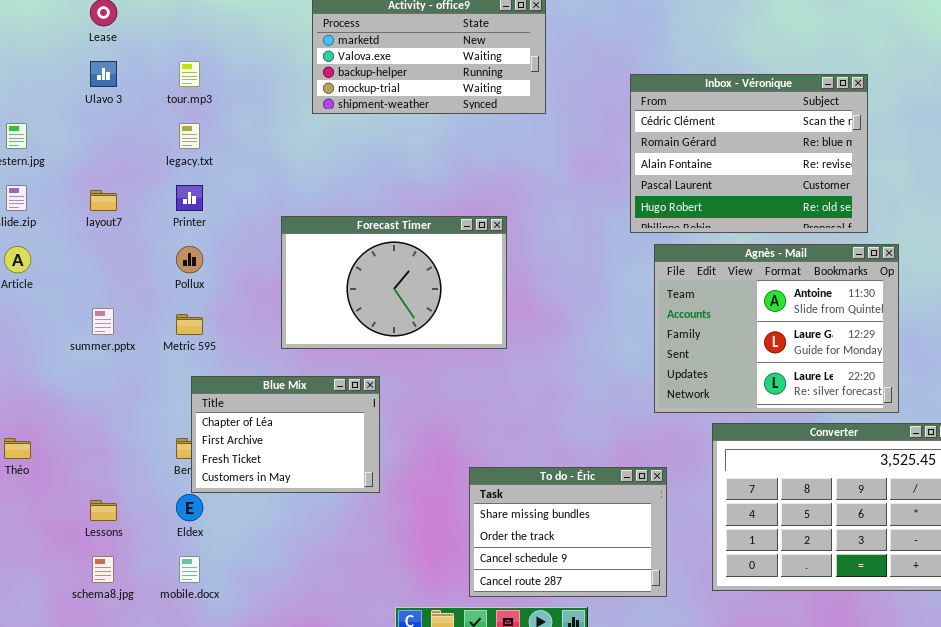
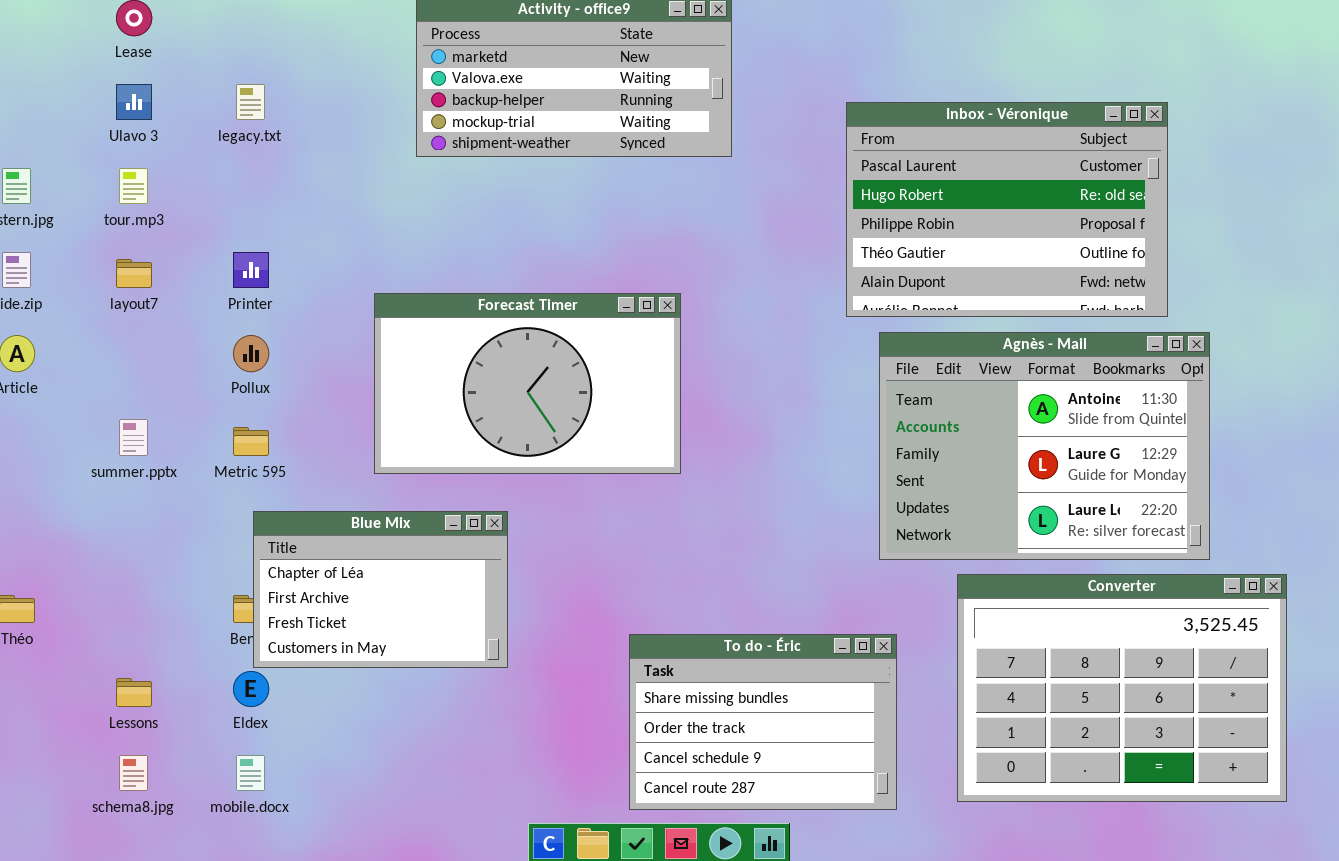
tour.mp3: [179,61,200,87] -> [119,168,148,204], moved
Inbox - Véronique: [630,74,868,233] -> [846,102,1168,317], scrolled down 3 rows
legacy.txt: [179,123,200,149] -> [236,84,265,120], moved

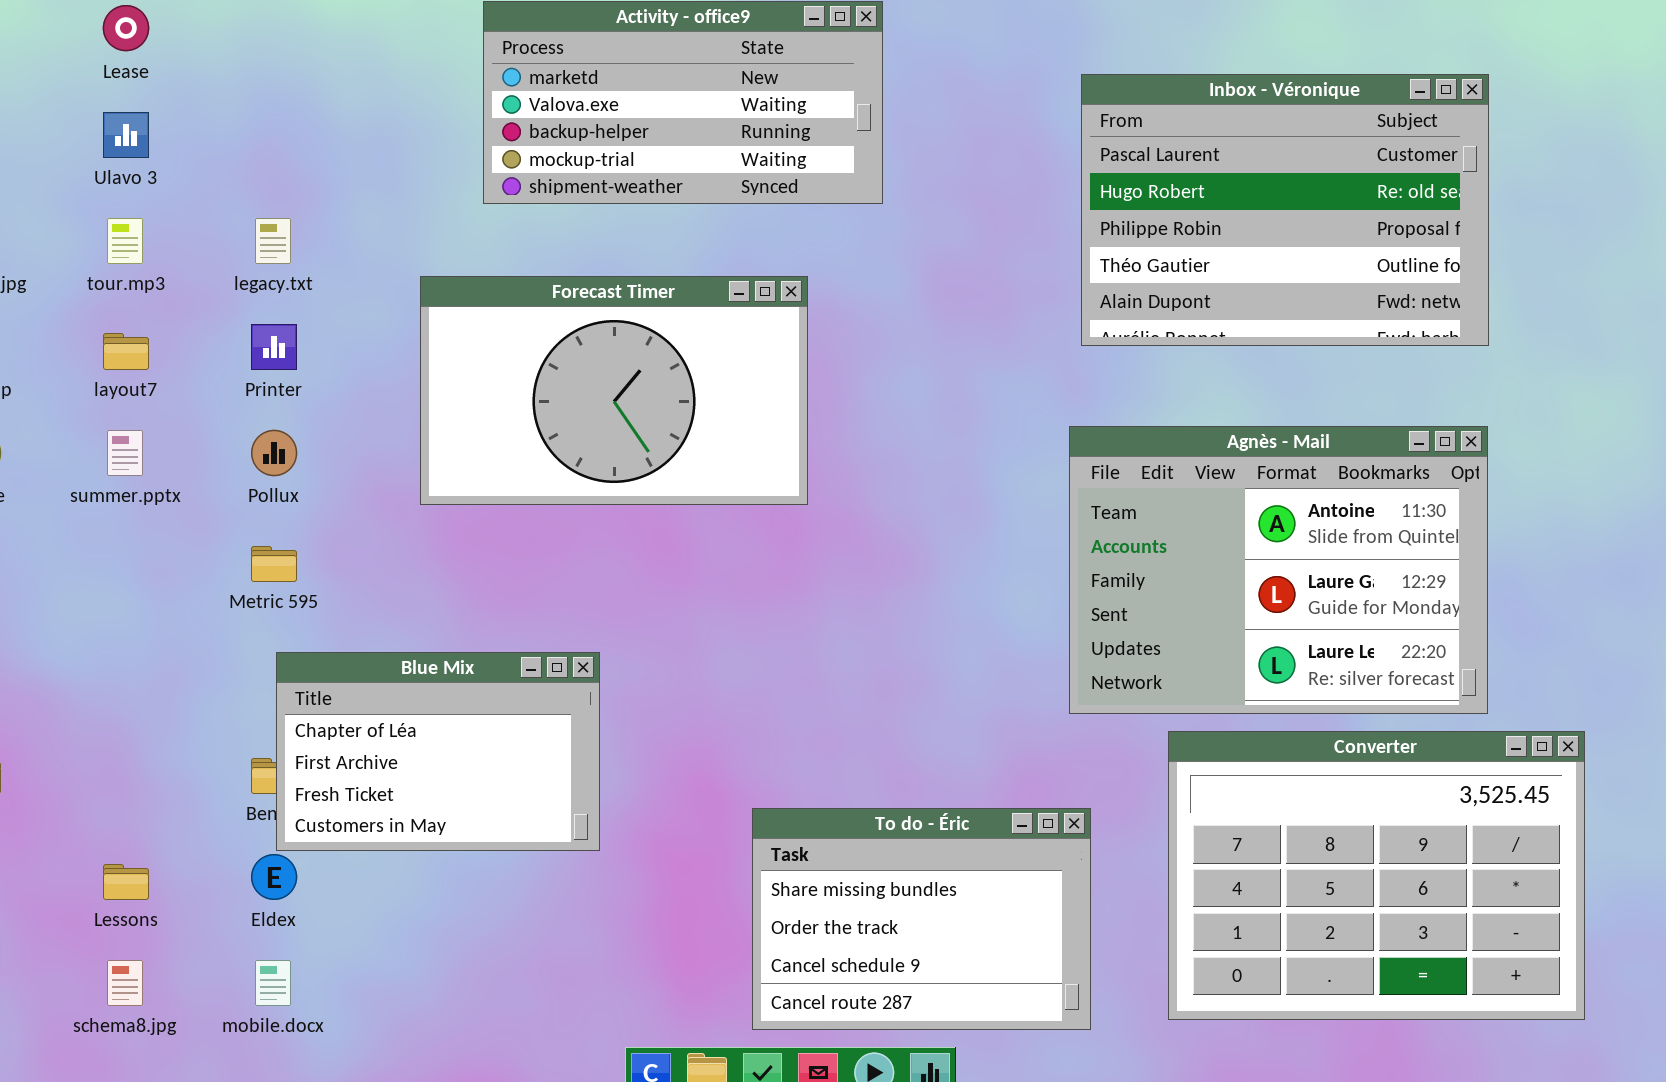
legacy.txt: [236,84,265,120] -> [255,218,291,264], moved
Inbox - Véronique: [846,102,1168,317] -> [1081,74,1489,346], moved
Forecast Timer: [374,293,681,474] -> [420,276,808,505], moved
summer.pptx: [119,419,148,456] -> [107,430,143,476], moved

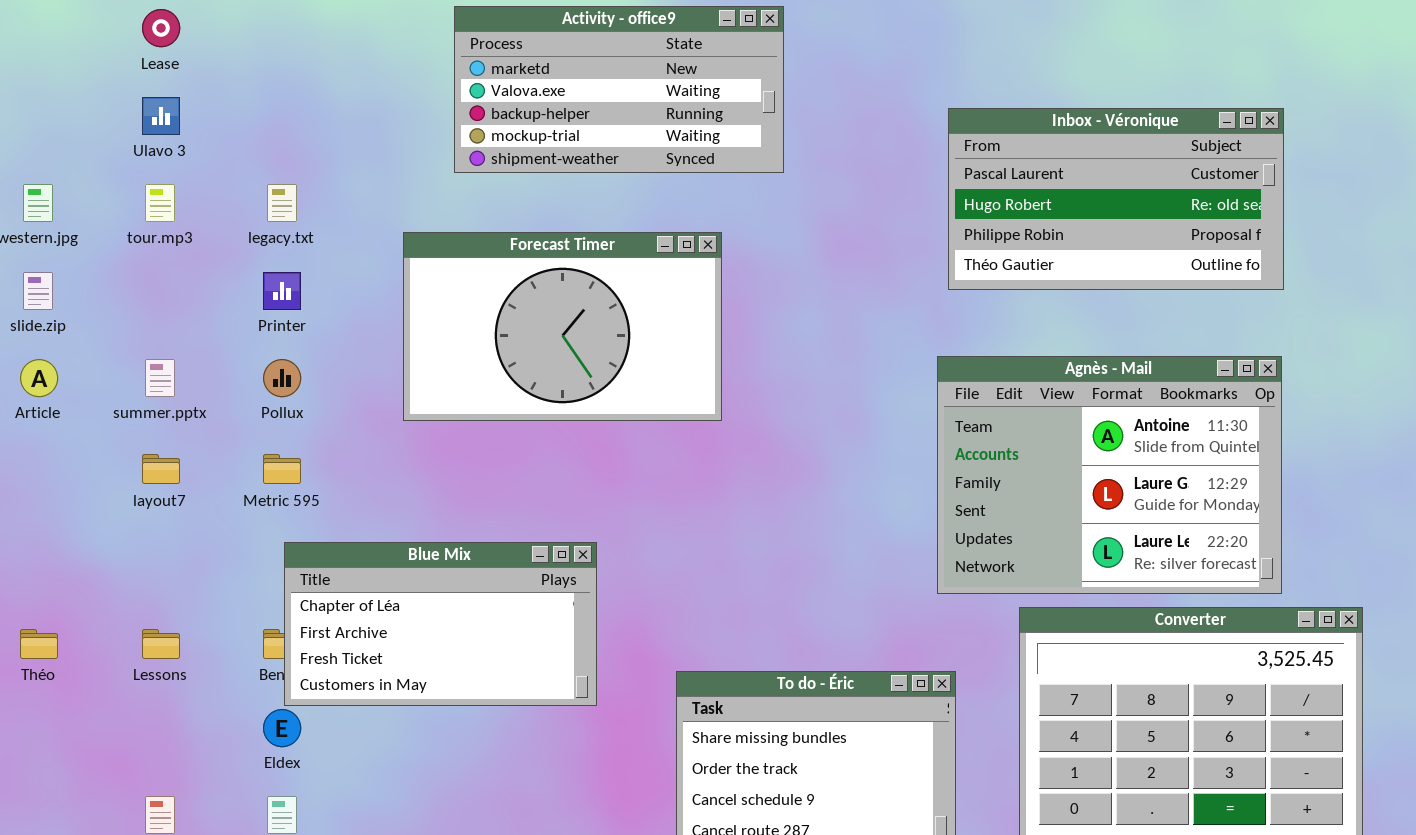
Inbox - Véronique: [1081,74,1489,346] -> [948,108,1284,290], resized
layout7: [103,333,149,370] -> [142,454,180,484], moved
Blue Mix: [276,652,600,851] -> [284,542,597,706], resized
Lessons: [103,864,149,900] -> [142,629,180,659], moved

